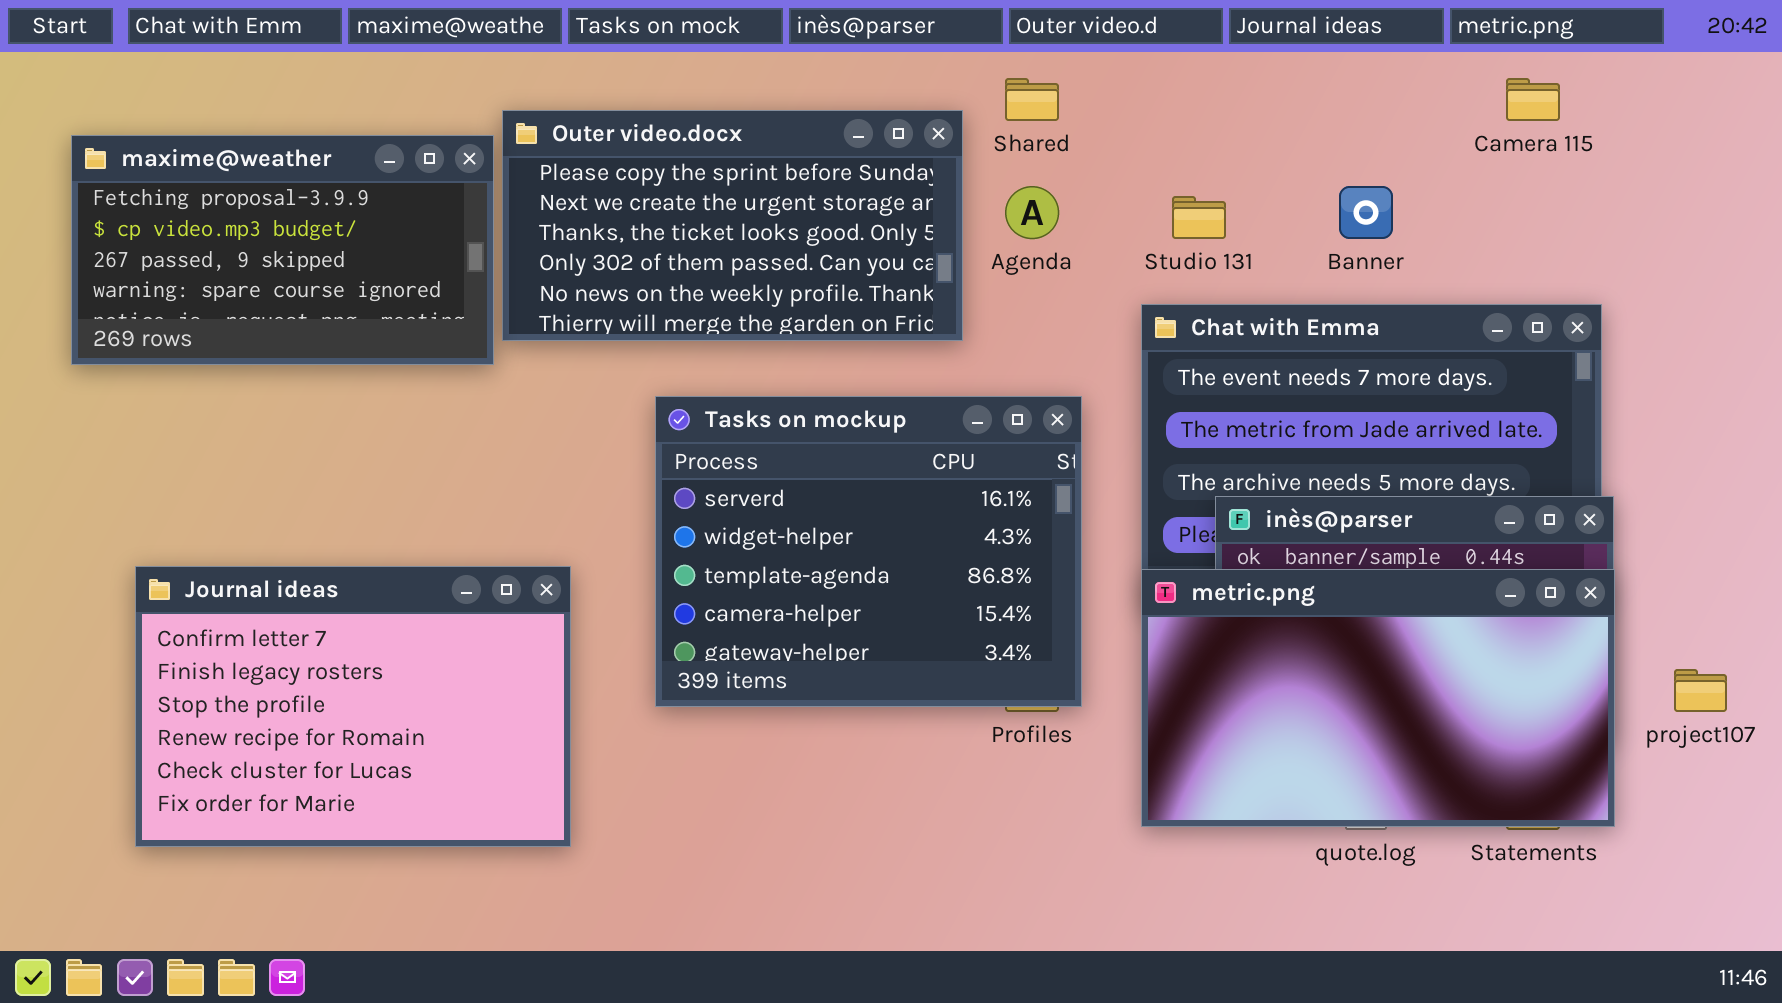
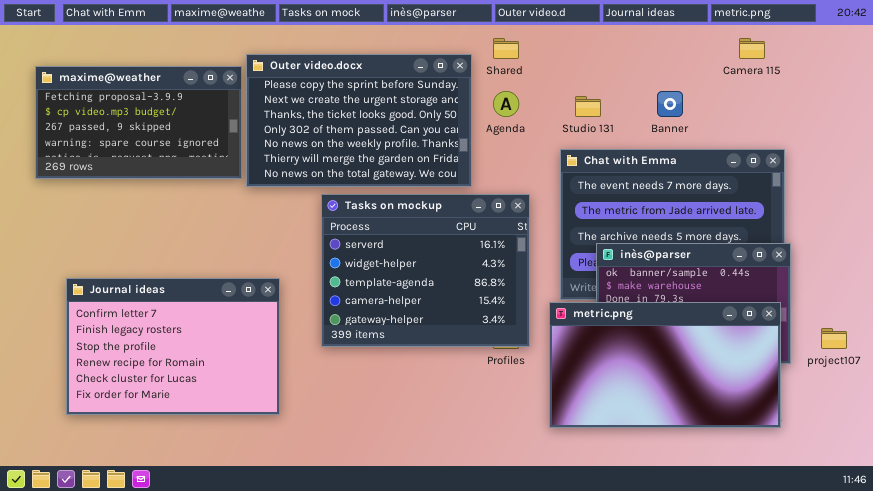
Outer video.docx: [502,110,963,341] -> [246,54,472,187], resized
metric.png: [1141,569,1615,827] -> [549,302,781,428], moved

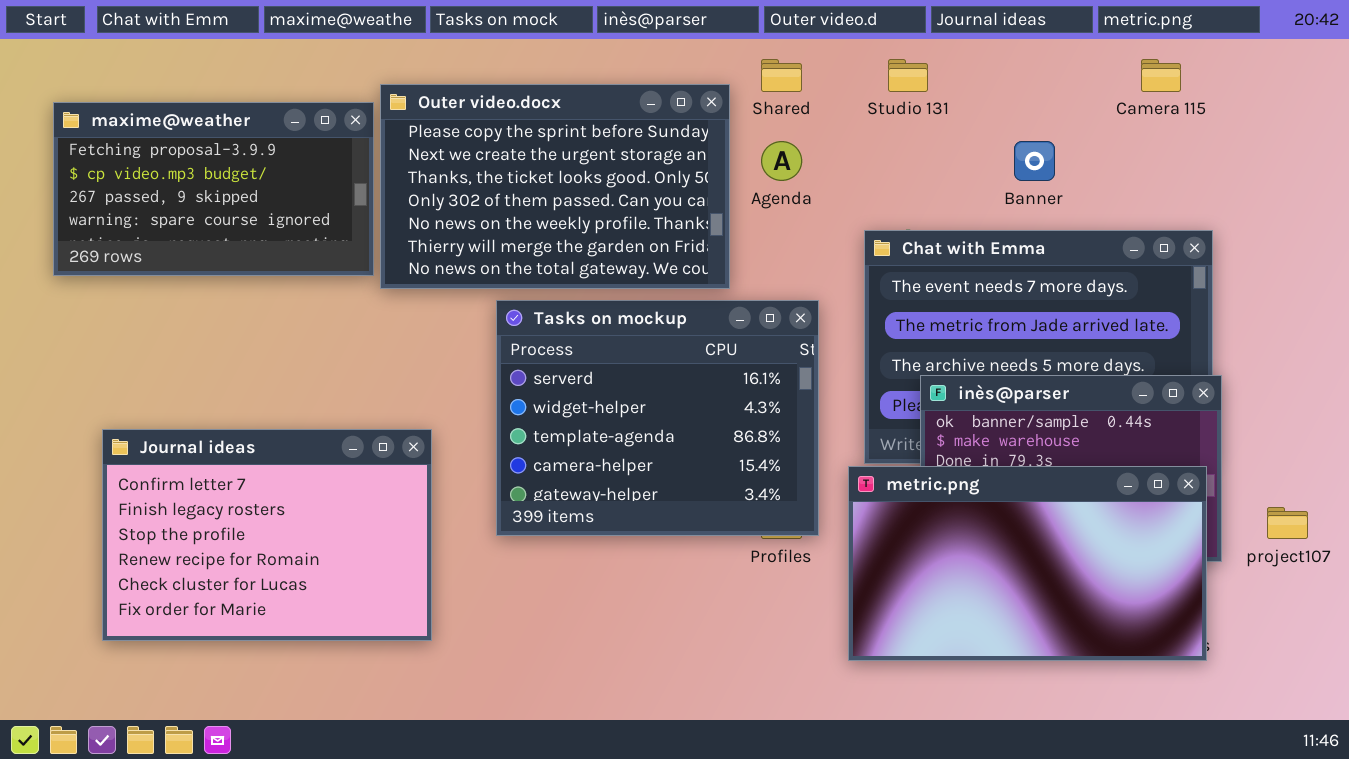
Studio 131: [575,96,601,117] -> [888,59,928,92], moved

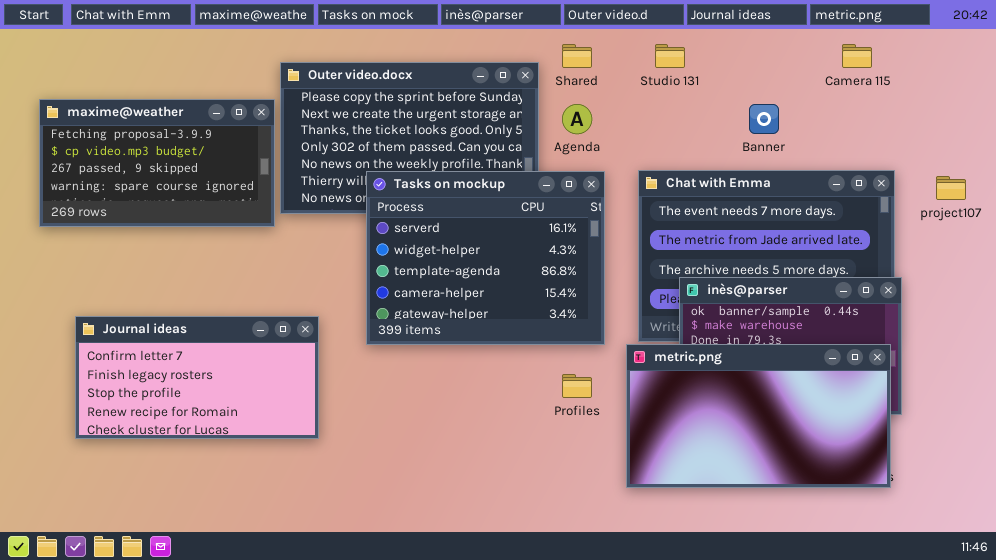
maxime@weather: [53,102,374,276] -> [39,99,275,227], moved
Tasks on mockup: [496,300,819,536] -> [366,171,605,345], moved
Journal ideas: [102,429,432,641] -> [75,316,319,439], resized
project107: [1267,507,1308,539] -> [936,176,966,200], moved

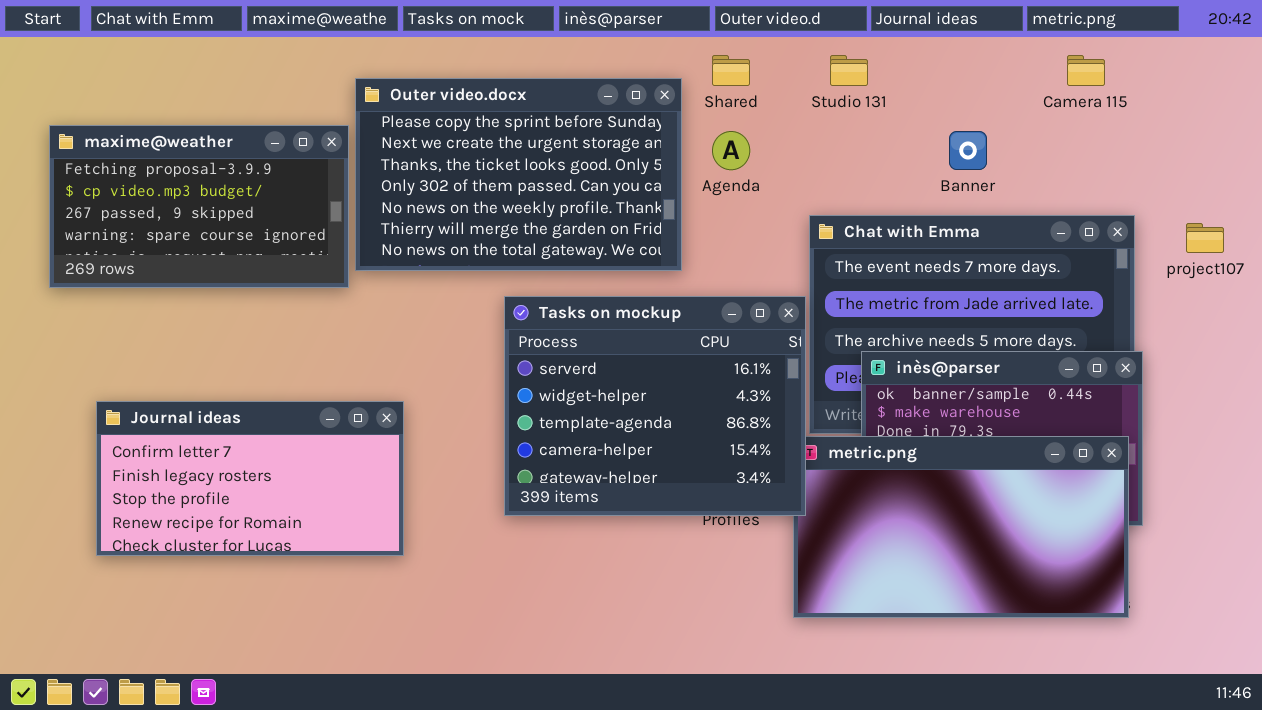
Tasks on mockup: [366,171,605,345] -> [504,296,806,516], moved

